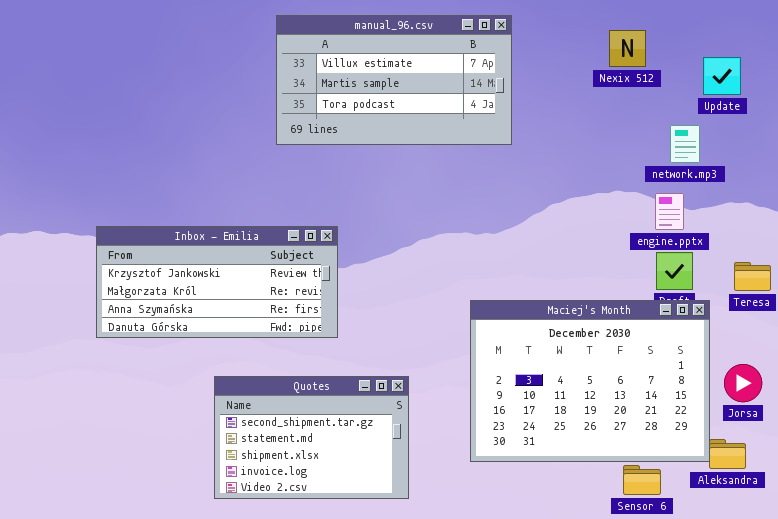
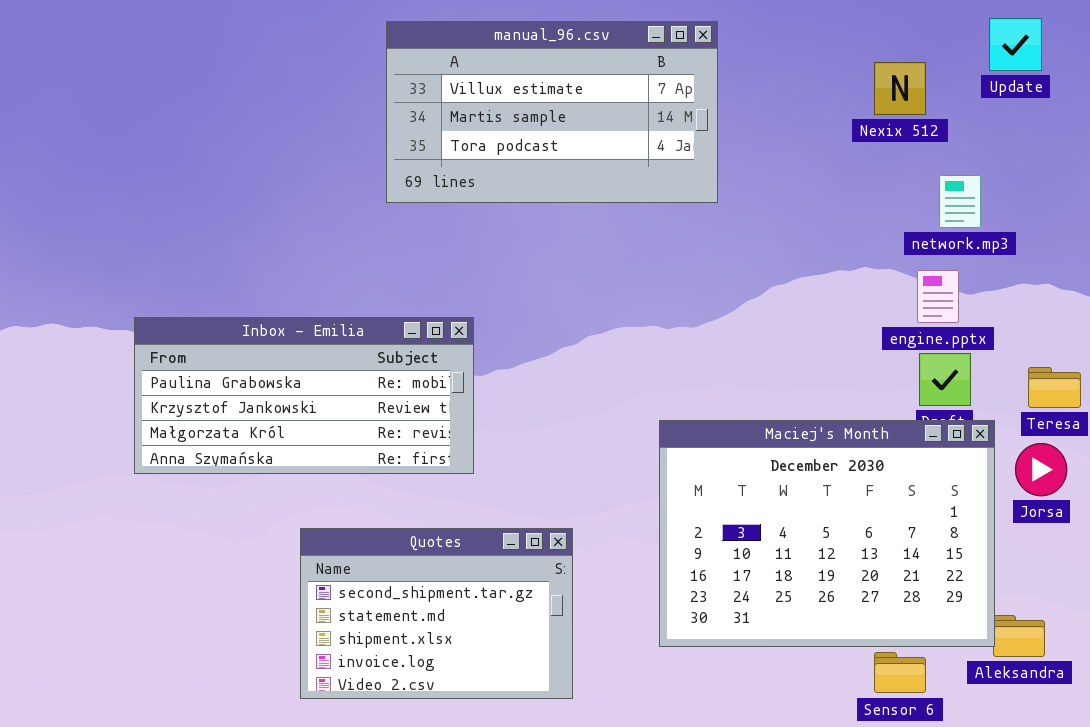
Nexix 512: [609,30,646,67] -> [874,62,926,115], moved
Update: [703,57,741,95] -> [989,18,1042,71], moved
Inbox - Emilia: [96,226,338,338] -> [134,317,474,474], scrolled up 1 row
Jorsa: [724,364,762,402] -> [1015,443,1067,496], moved

